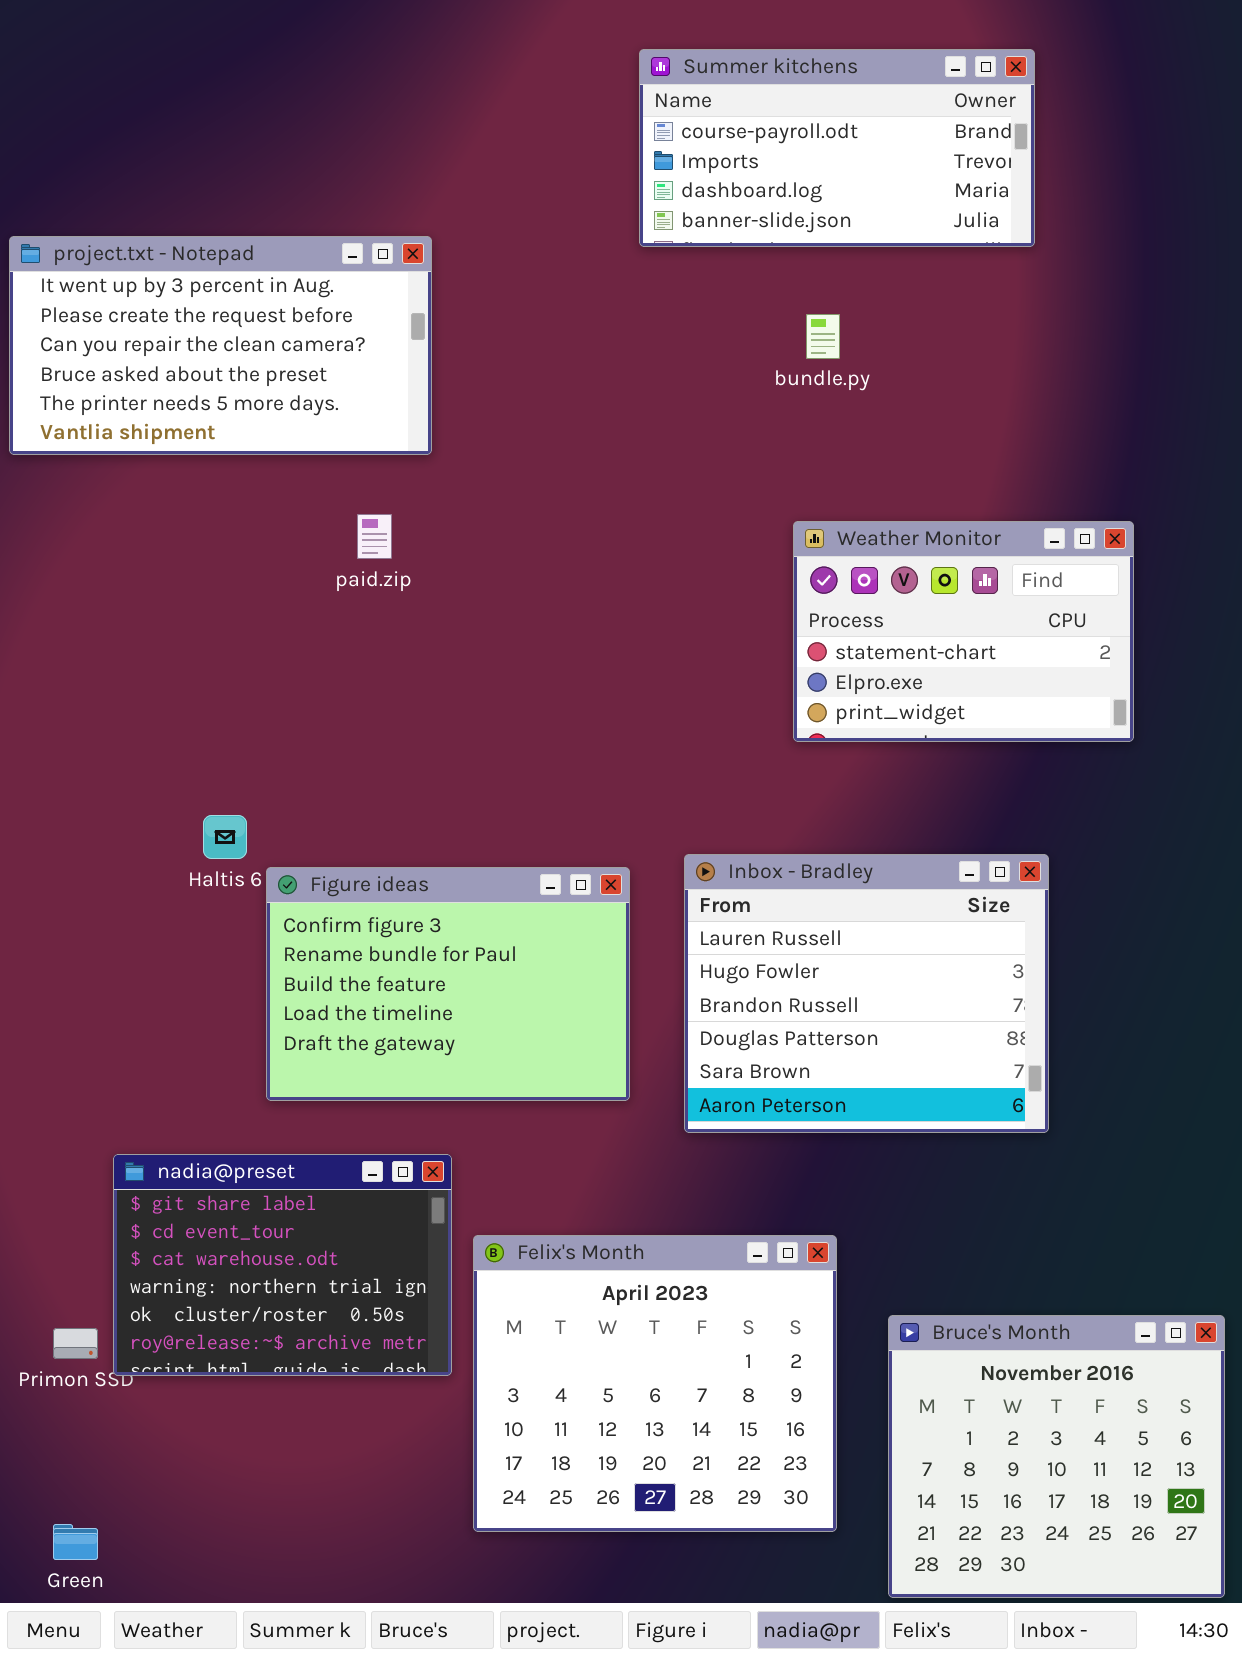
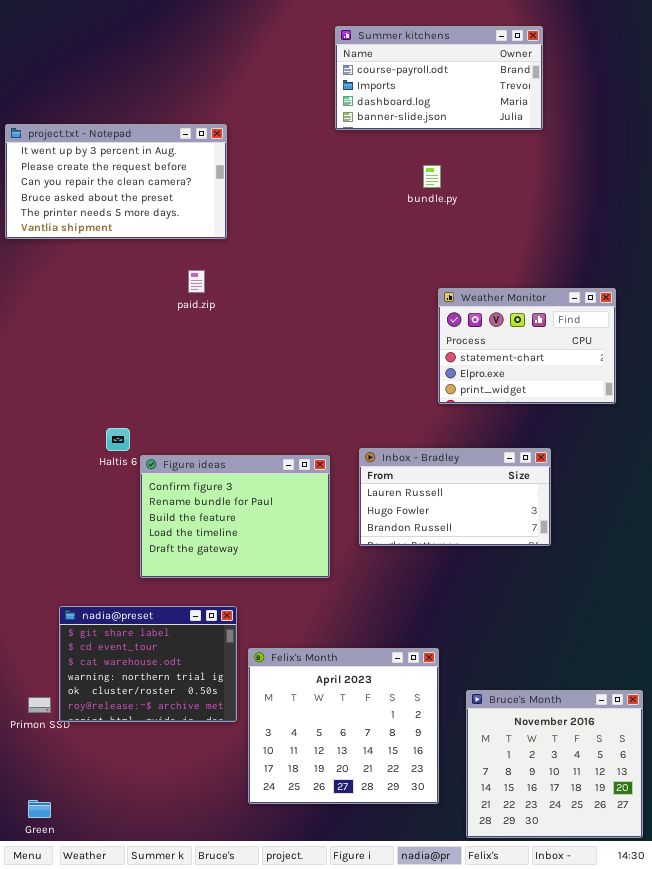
Weather Monitor: [793,521,1134,742] -> [438,288,616,404], moved
Inbox - Bradley: [684,854,1049,1133] -> [359,448,551,546], resized

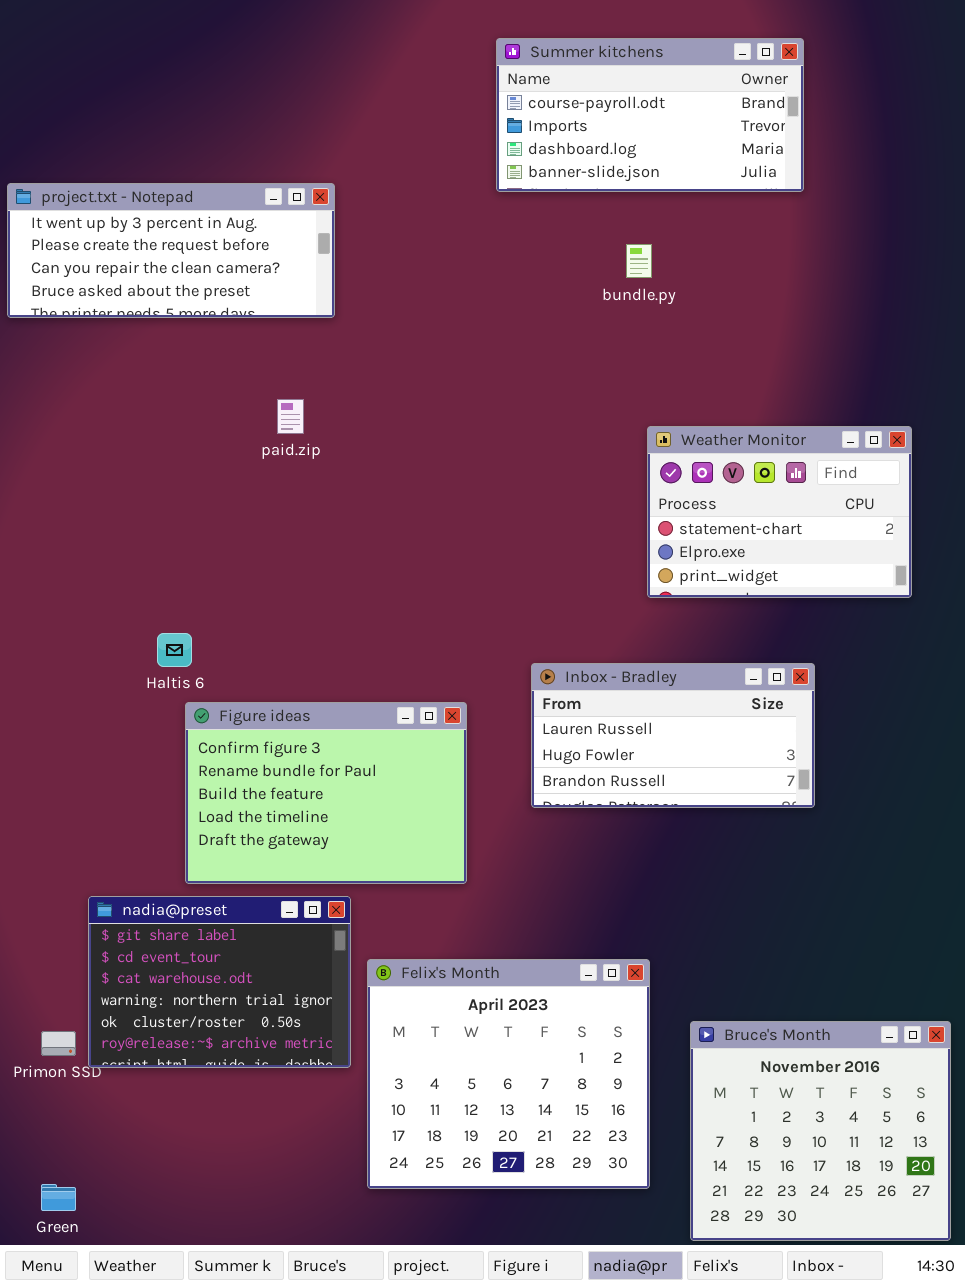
project.txt - Notepad: [5,124,227,239] -> [7,183,335,318], resized
Figure ideas: [140,455,330,578] -> [185,702,467,884], moved

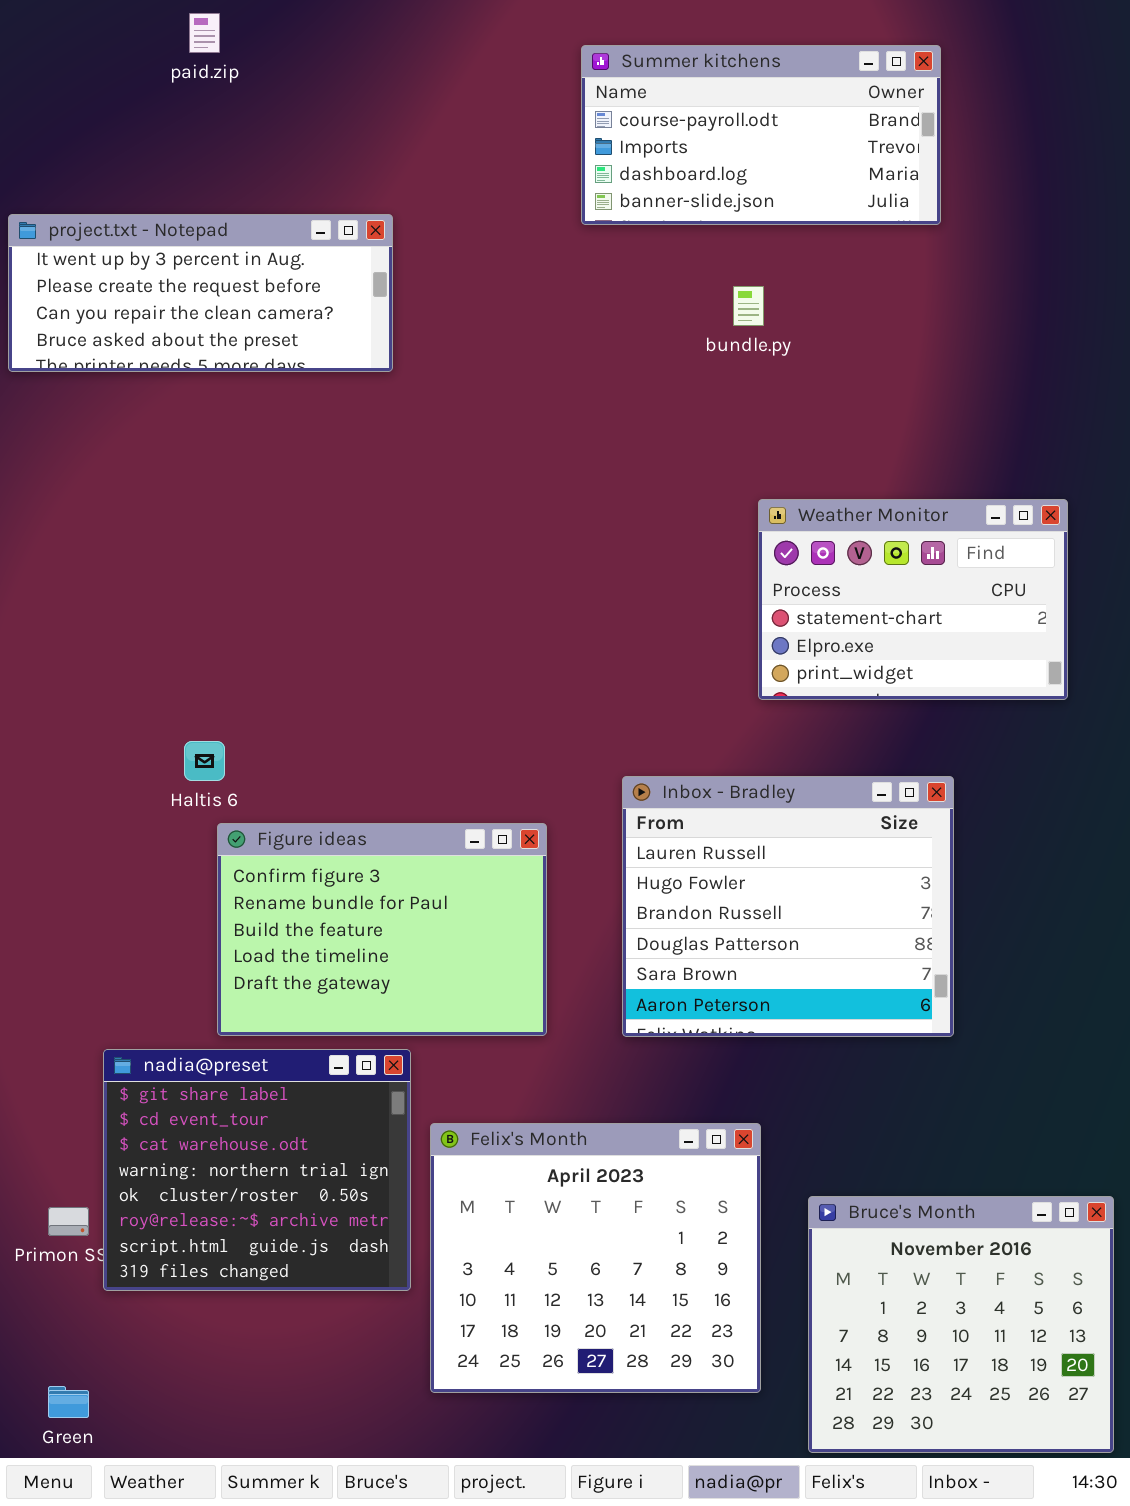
paid.zip: [277,399,304,434] -> [189,13,220,53], moved
Inbox - Bradley: [531,663,815,808] -> [622,776,954,1037], resized
nadia@preset: [88,896,351,1068] -> [103,1049,411,1291], resized

